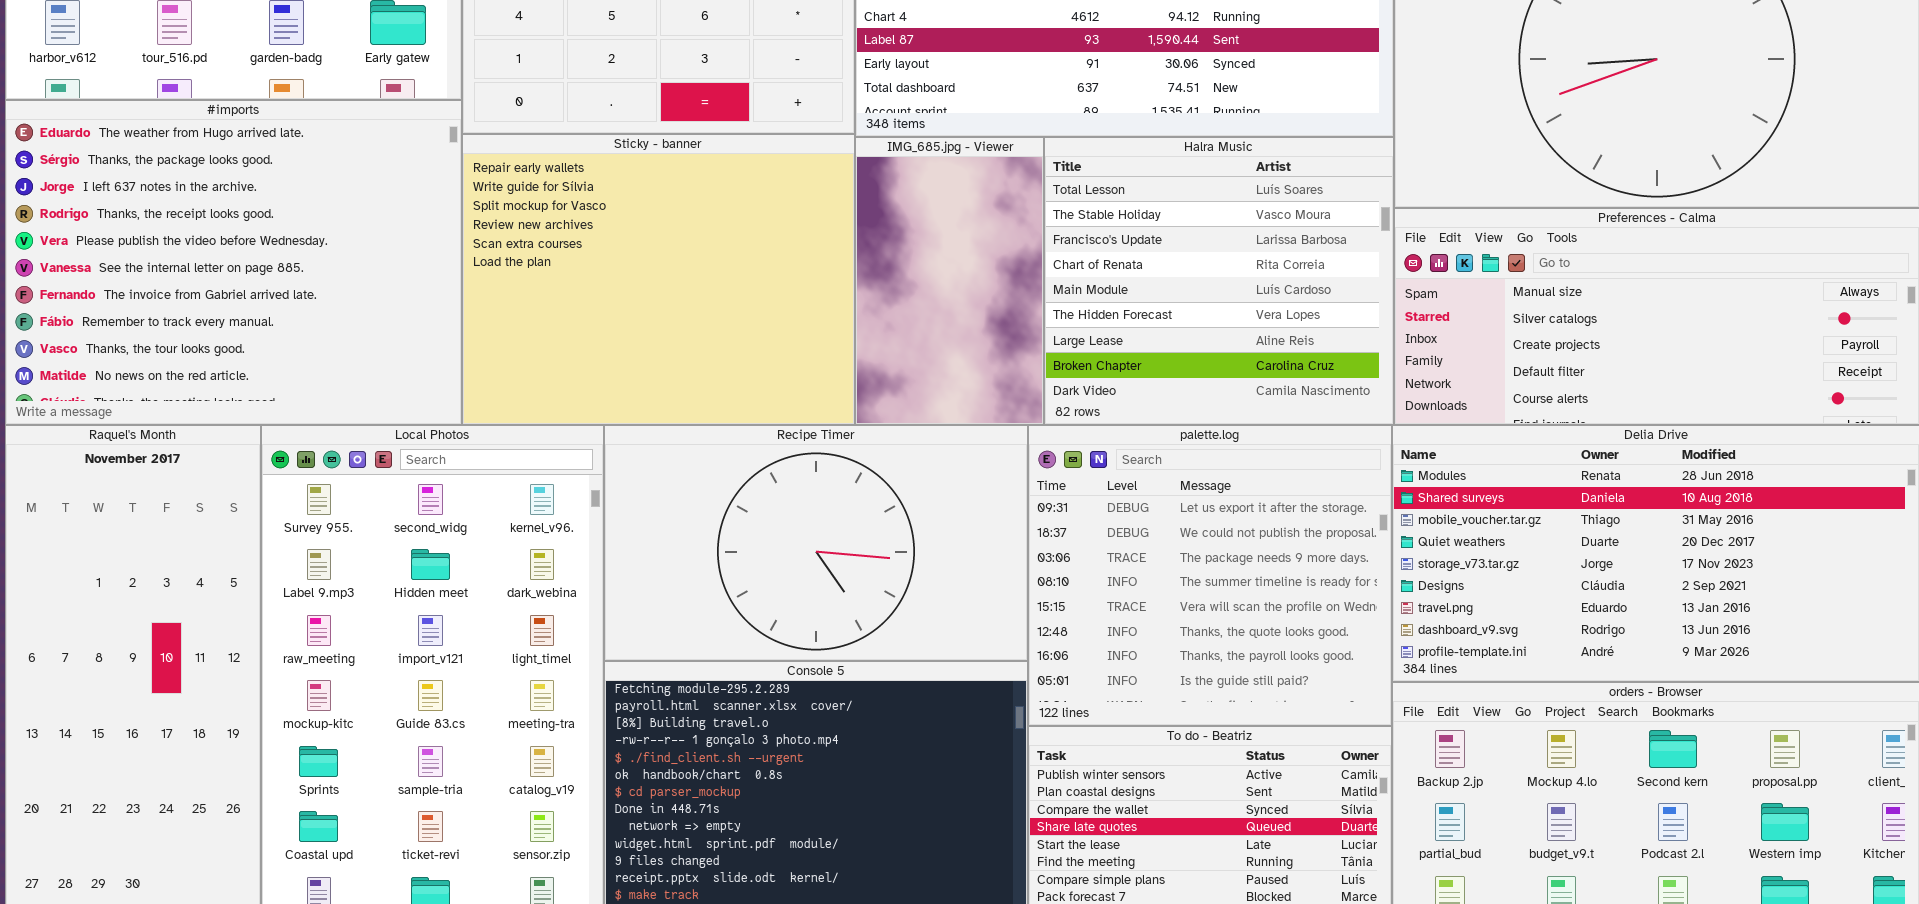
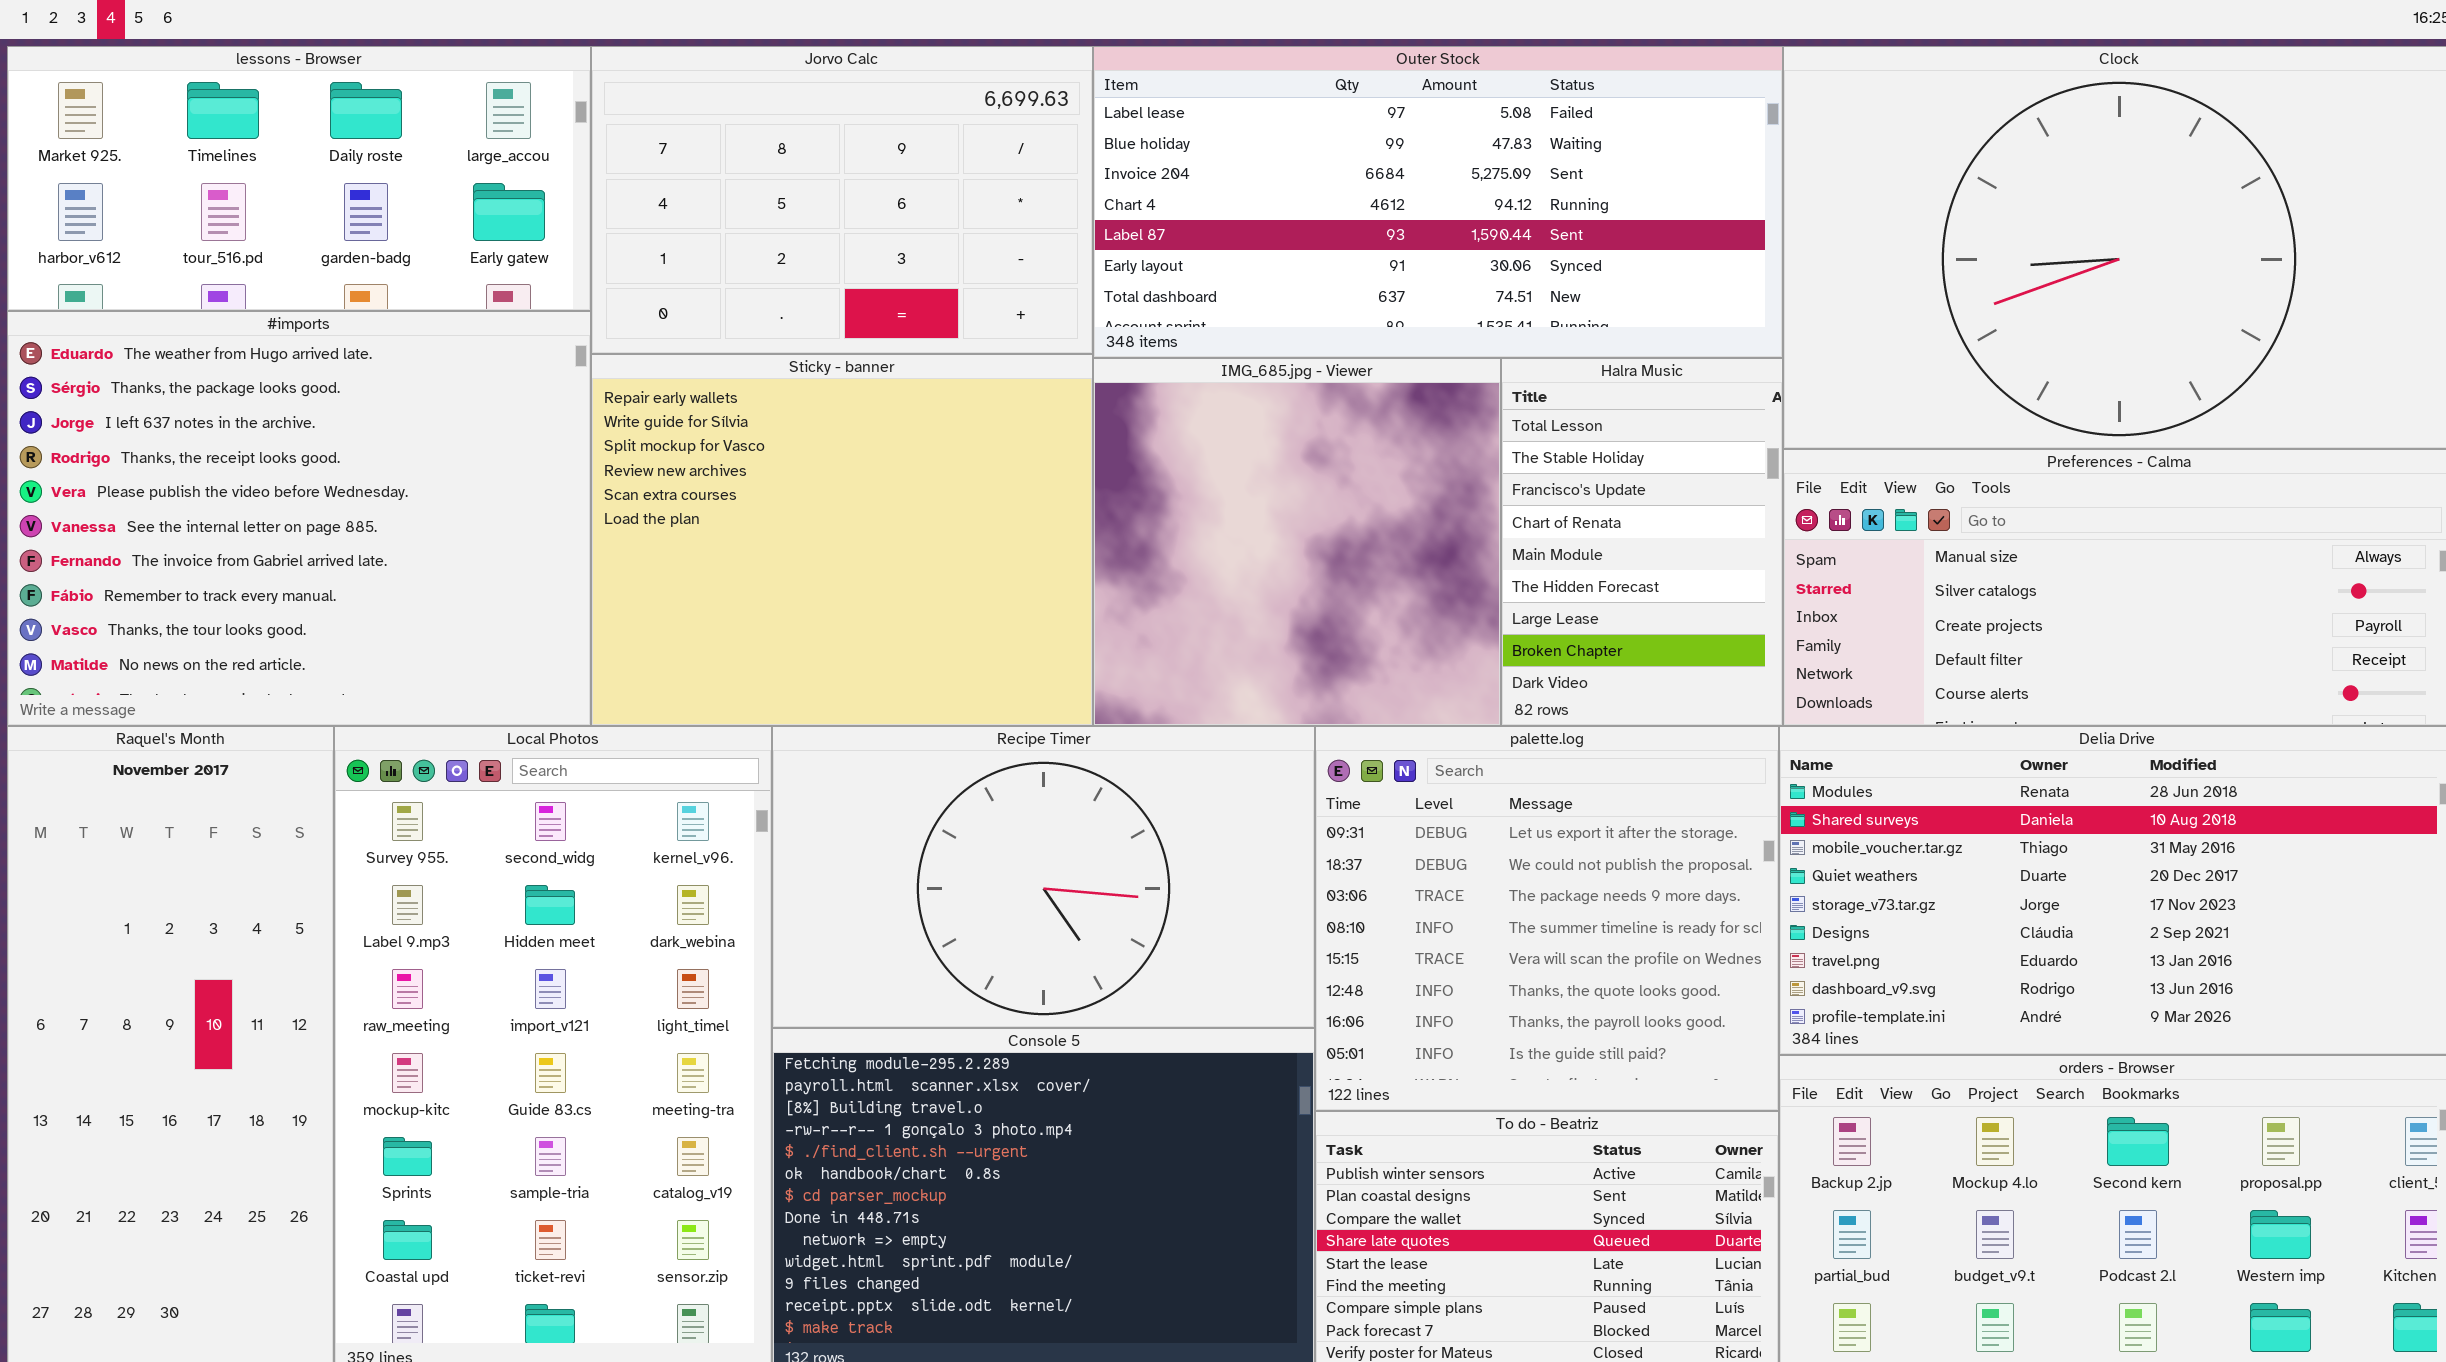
IMG_685.jpg - Viewer: [855,137,1044,425] -> [1093,358,1501,726], resized
Halra Music: [1044,137,1394,425] -> [1501,358,1783,726], resized

